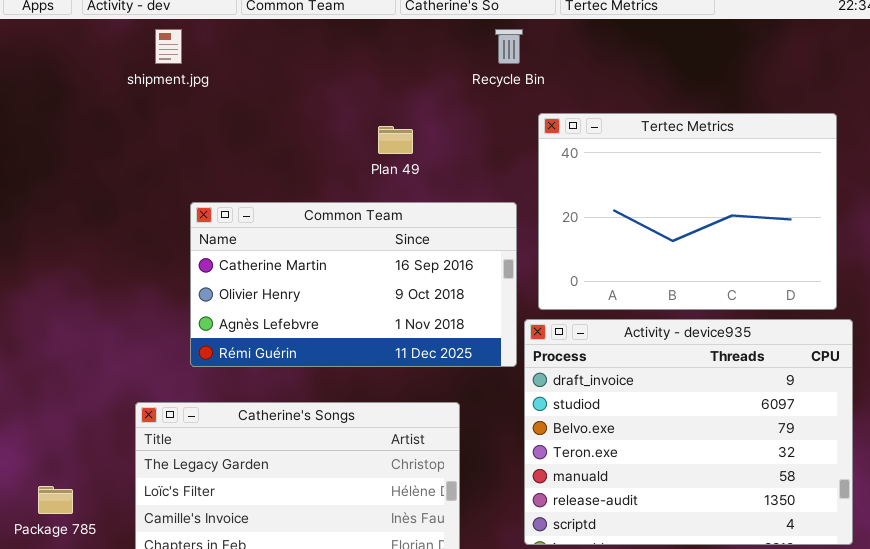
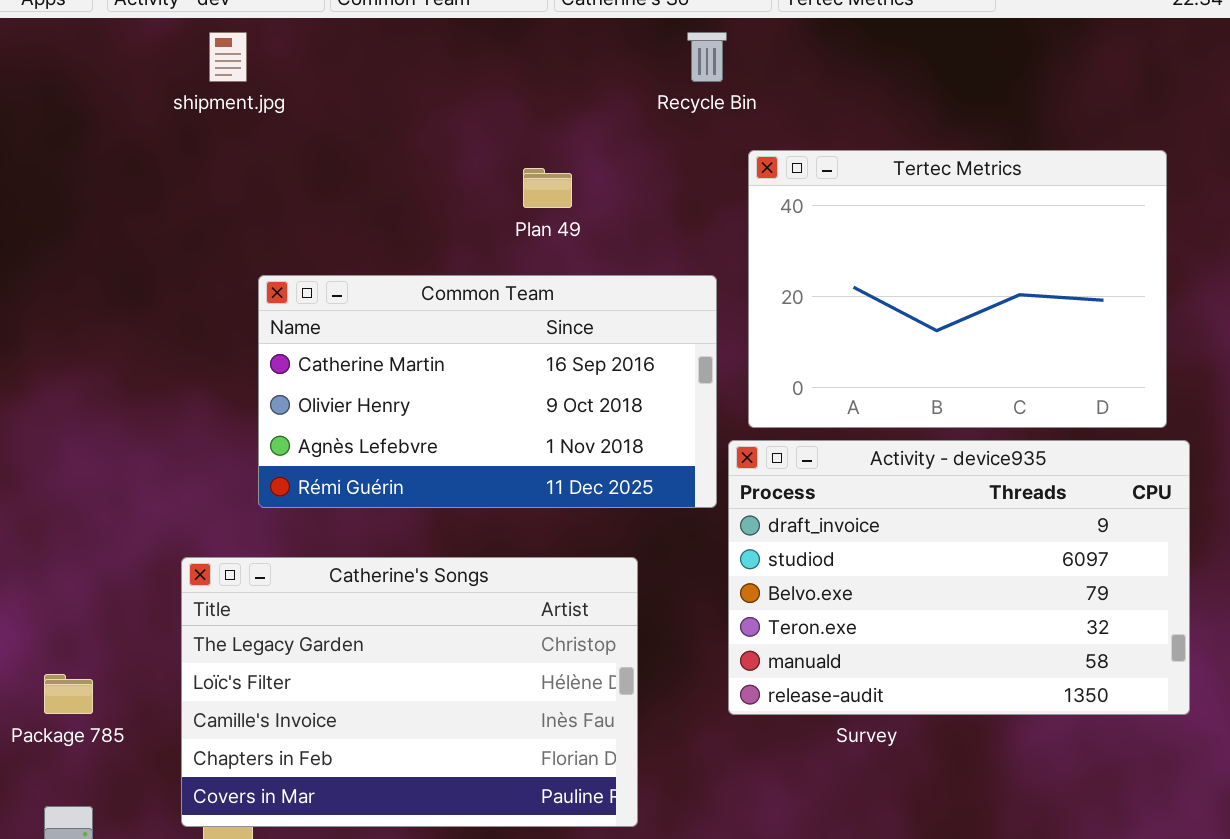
Activity - device935: [524,319,853,545] -> [728,440,1190,715], resized

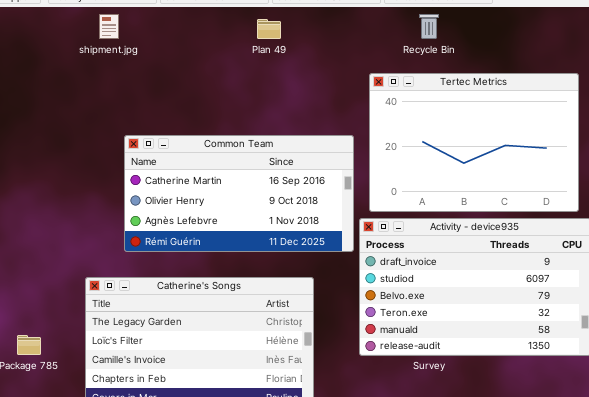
Recycle Bin: [687,32,727,82] -> [419,14,439,39], moved
Plan 49: [523,168,572,208] -> [257,19,281,39], moved

